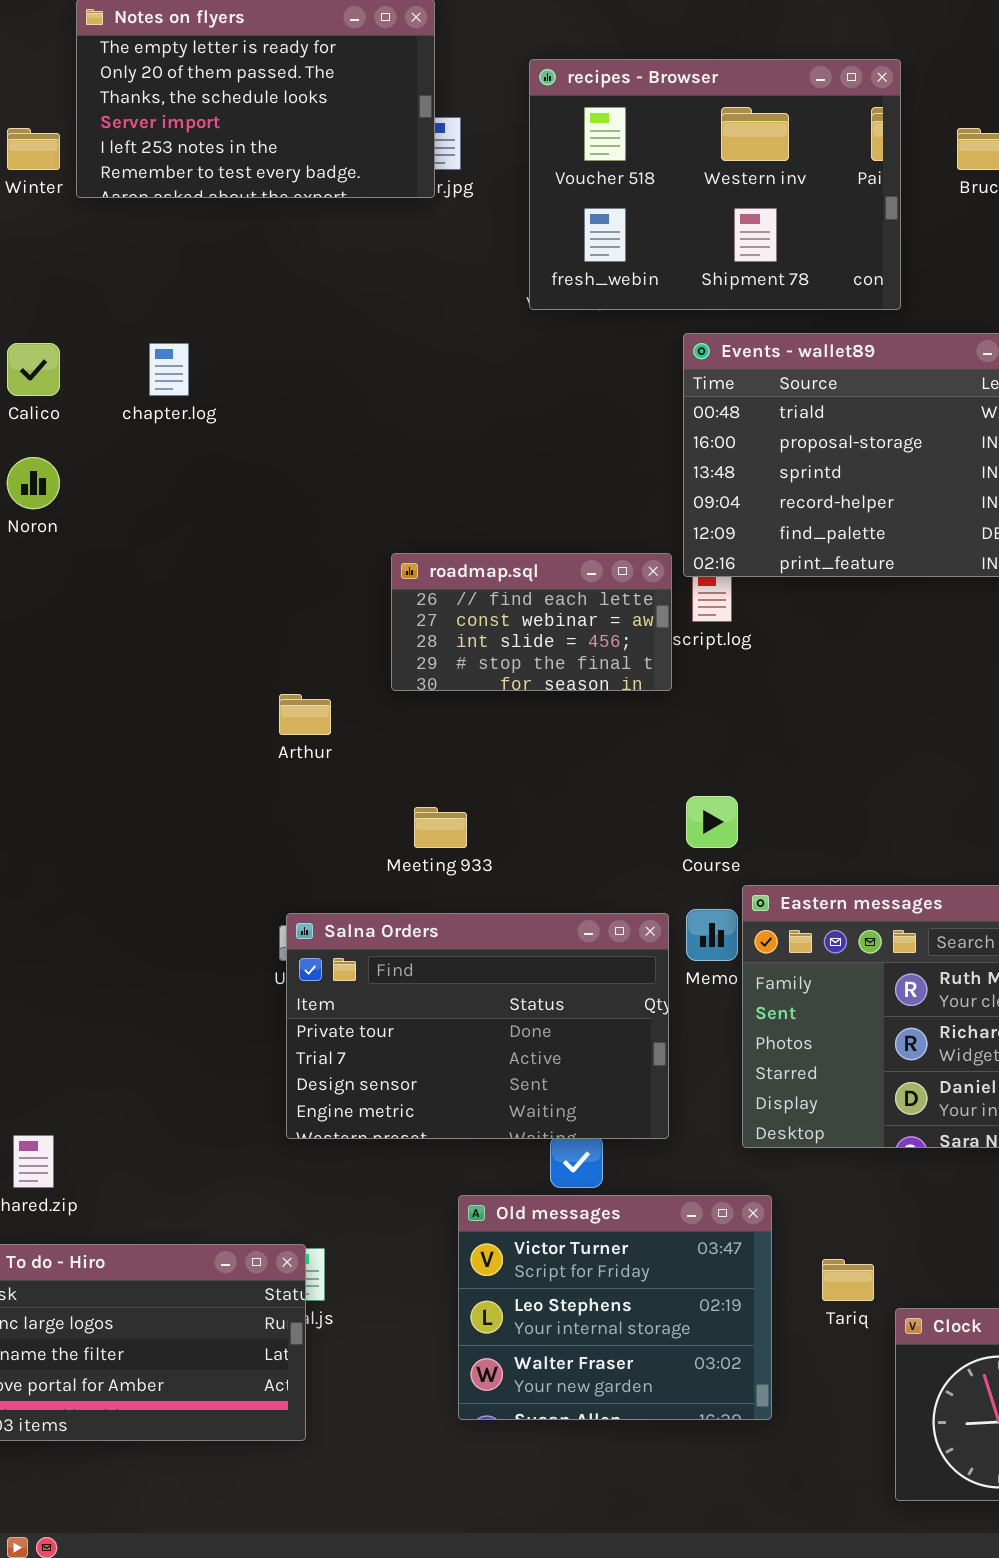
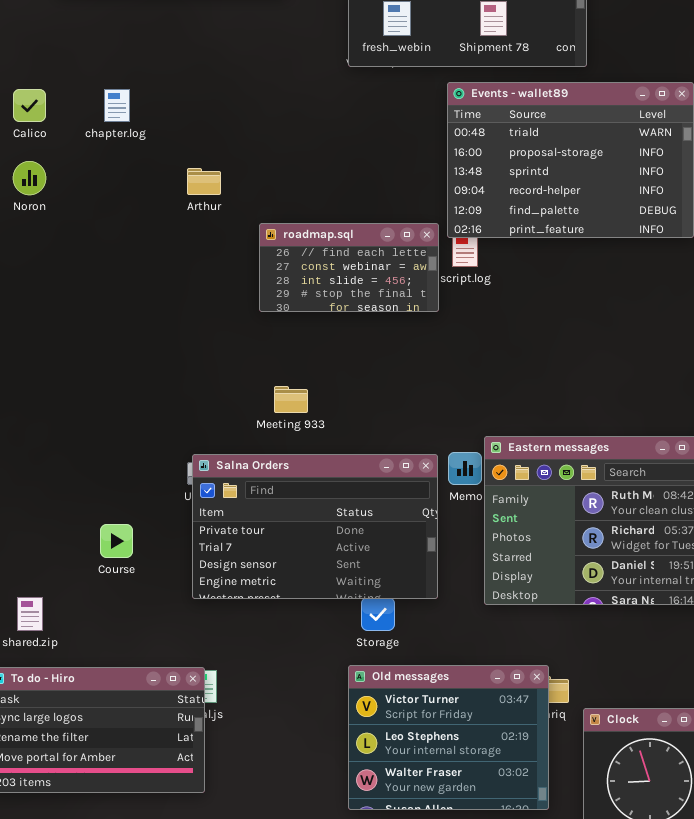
Arthur: [279,694,331,735] -> [187,168,221,195], moved
Course: [686,796,738,848] -> [100,524,133,558], moved
Old messages: [458,1195,772,1420] -> [348,665,549,810], moved

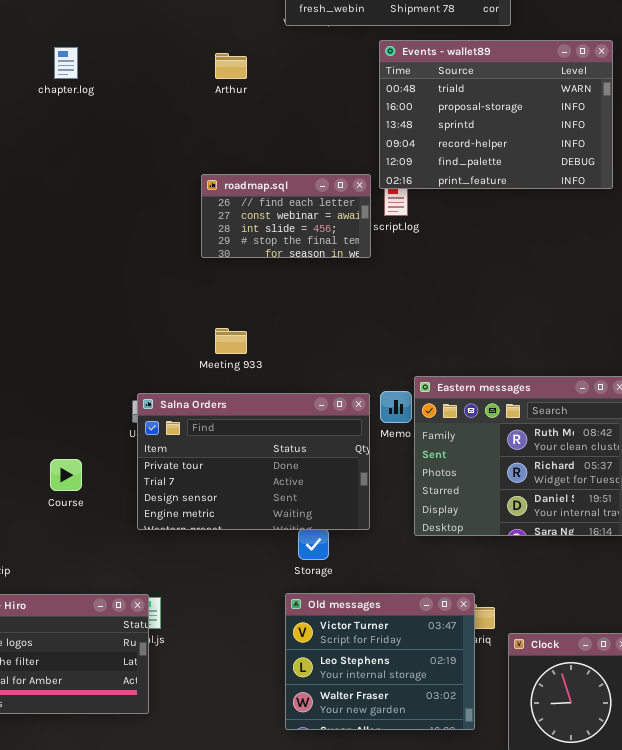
Arthur: [187,168,221,195] -> [215,53,247,79], moved

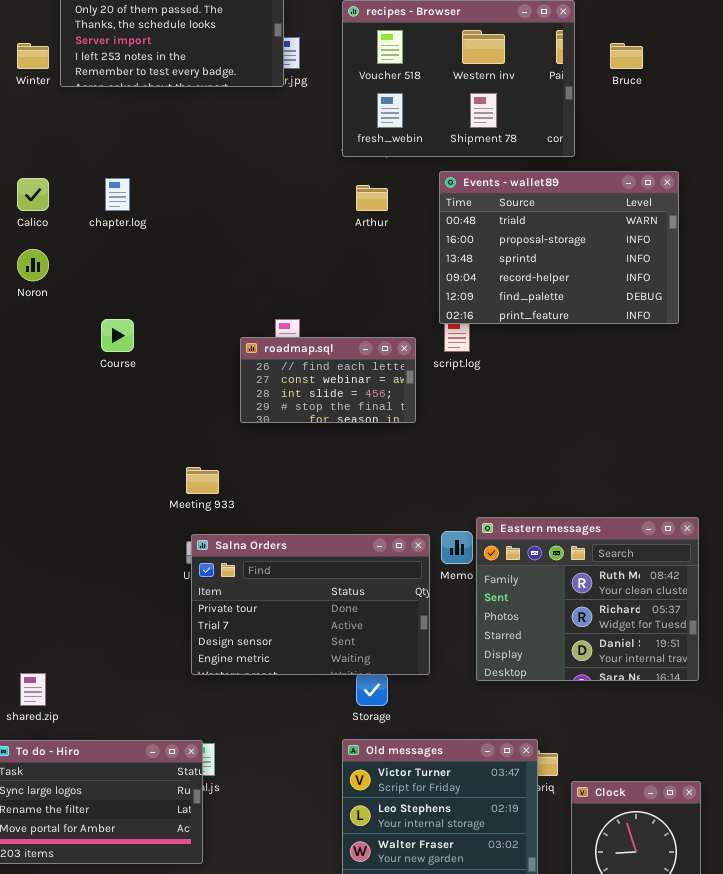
Arthur: [215,53,247,79] -> [356,185,388,211], moved
roadmap.sql: [201,174,371,258] -> [240,337,416,423], moved
Meeting 933: [215,328,247,354] -> [186,467,219,494], moved
Course: [50,459,82,491] -> [101,319,134,352], moved

